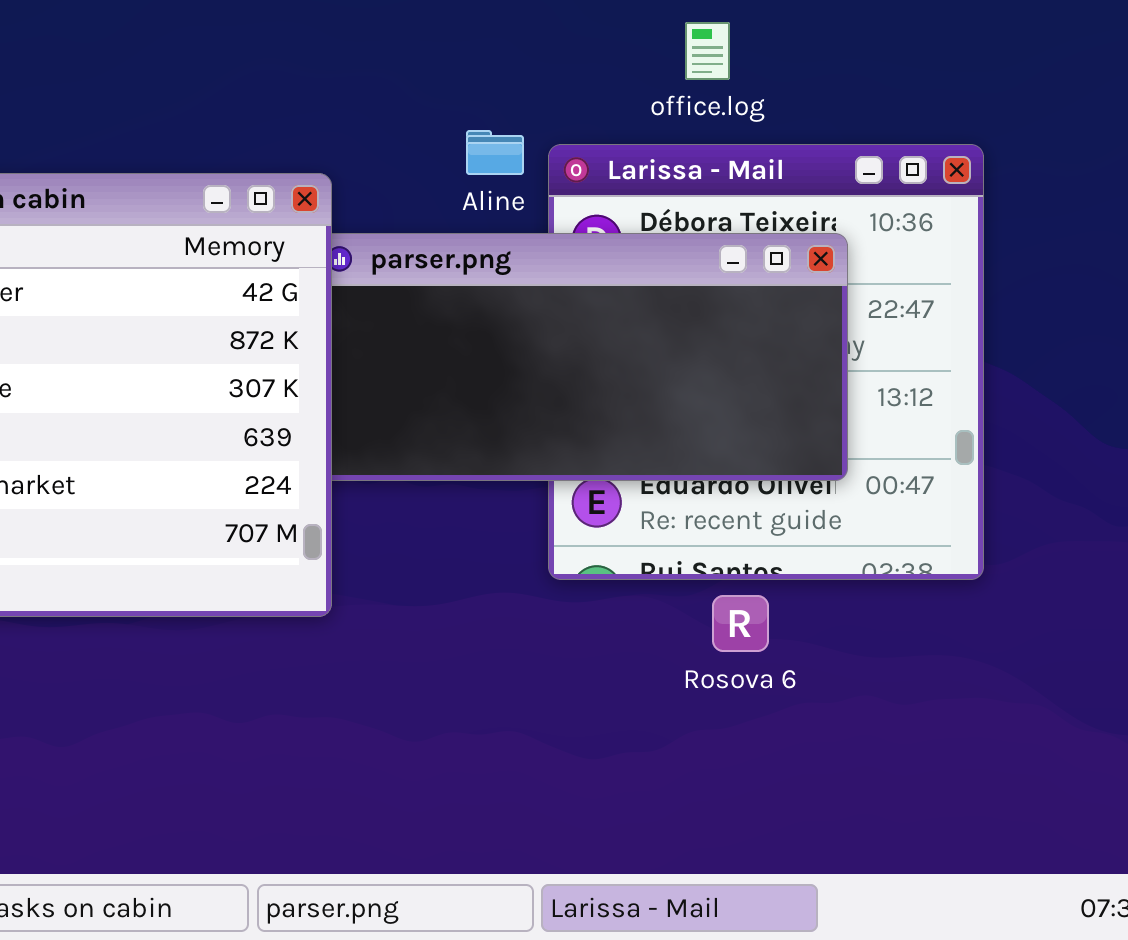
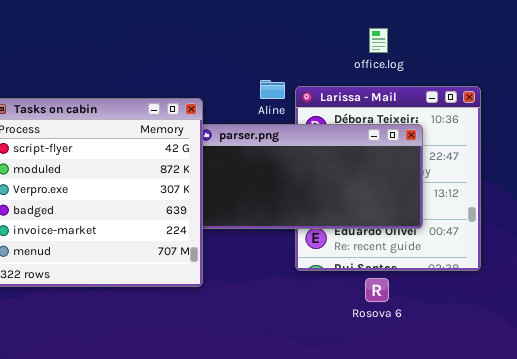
office.log: [685,22,730,80] -> [369,28,388,53], moved

